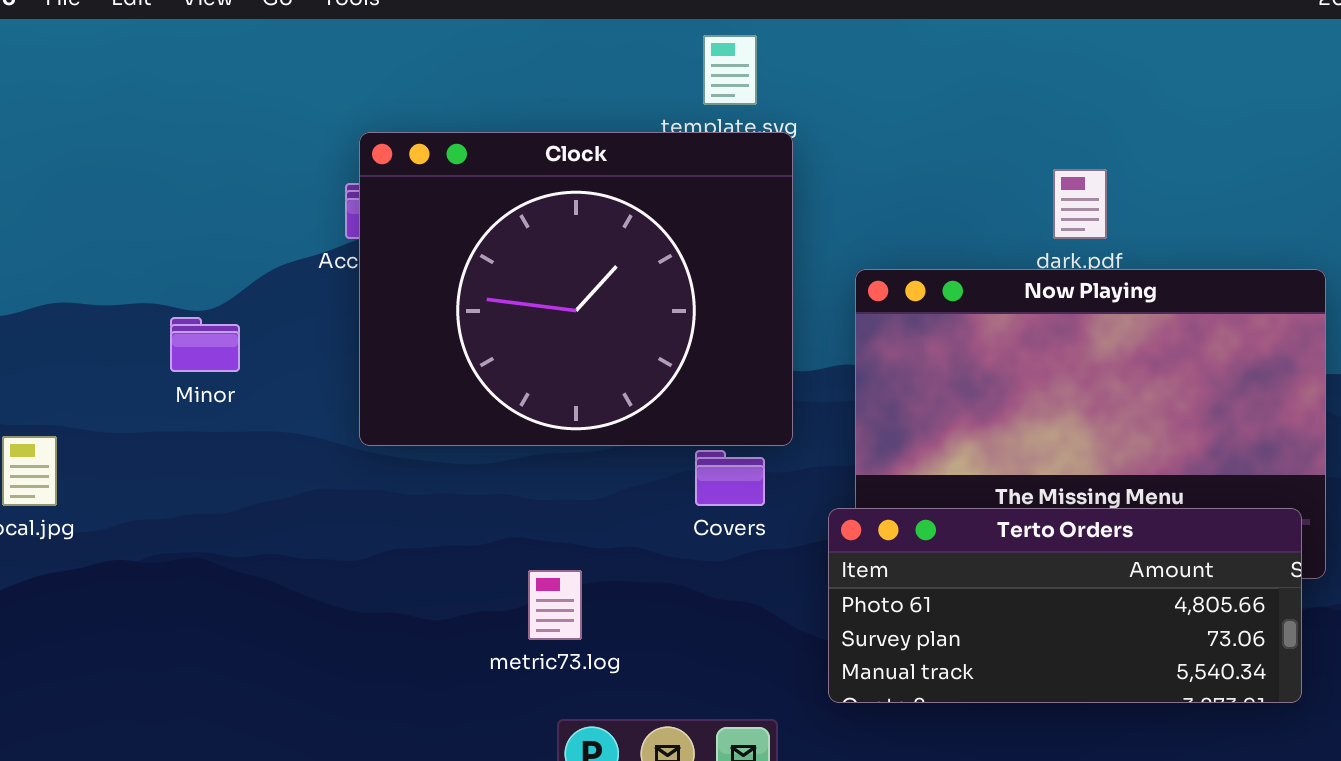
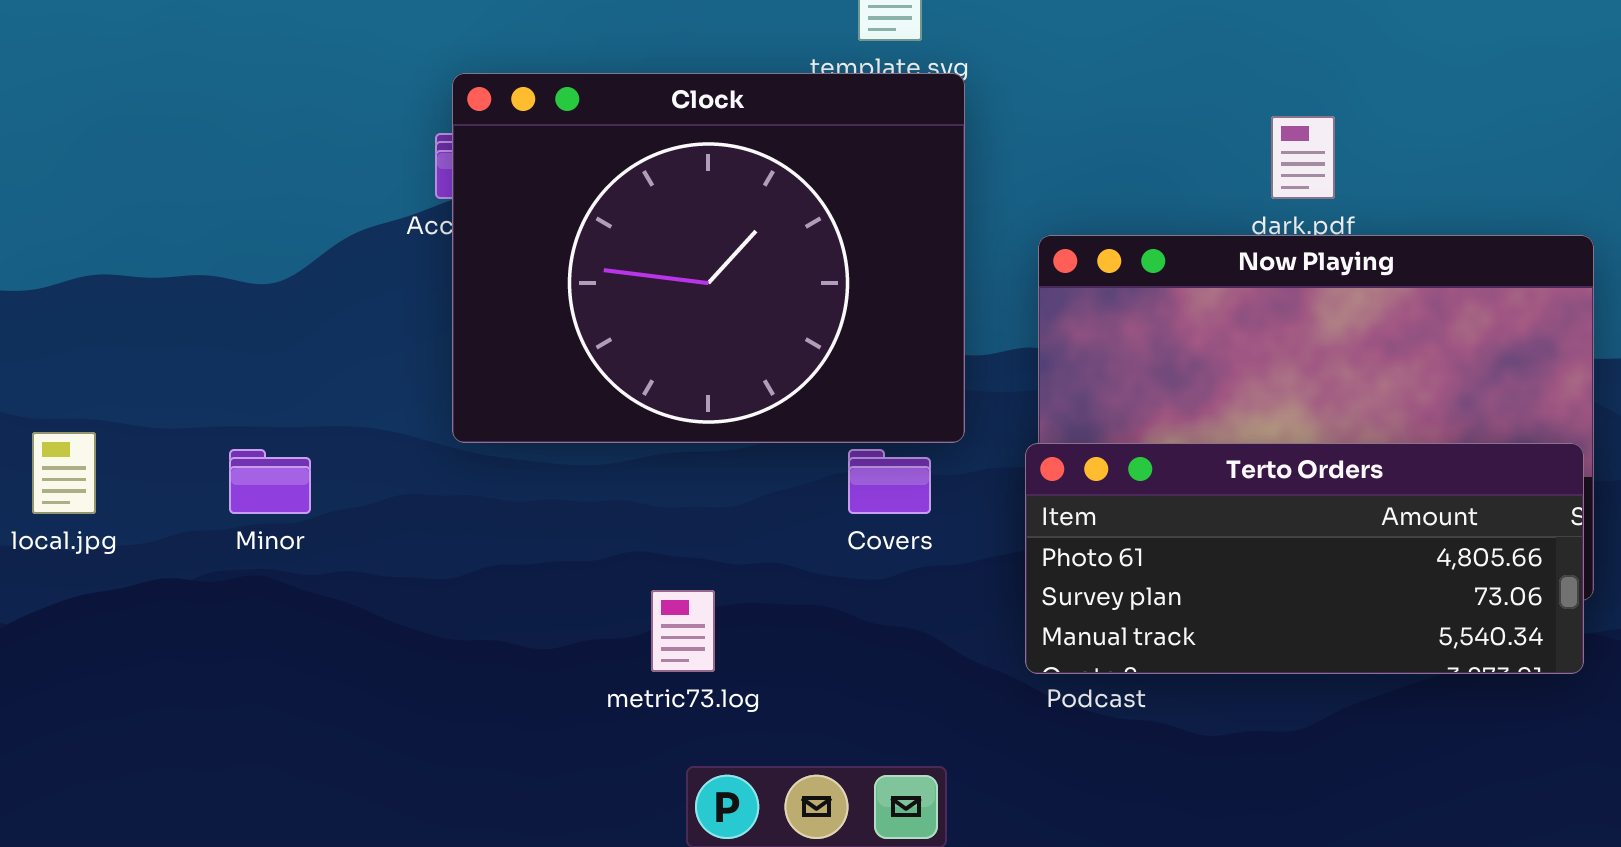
Minor: [170,317,240,372] -> [229,449,311,514], moved
Terto Orders: [828,508,1302,703] -> [1025,443,1584,674], moved

